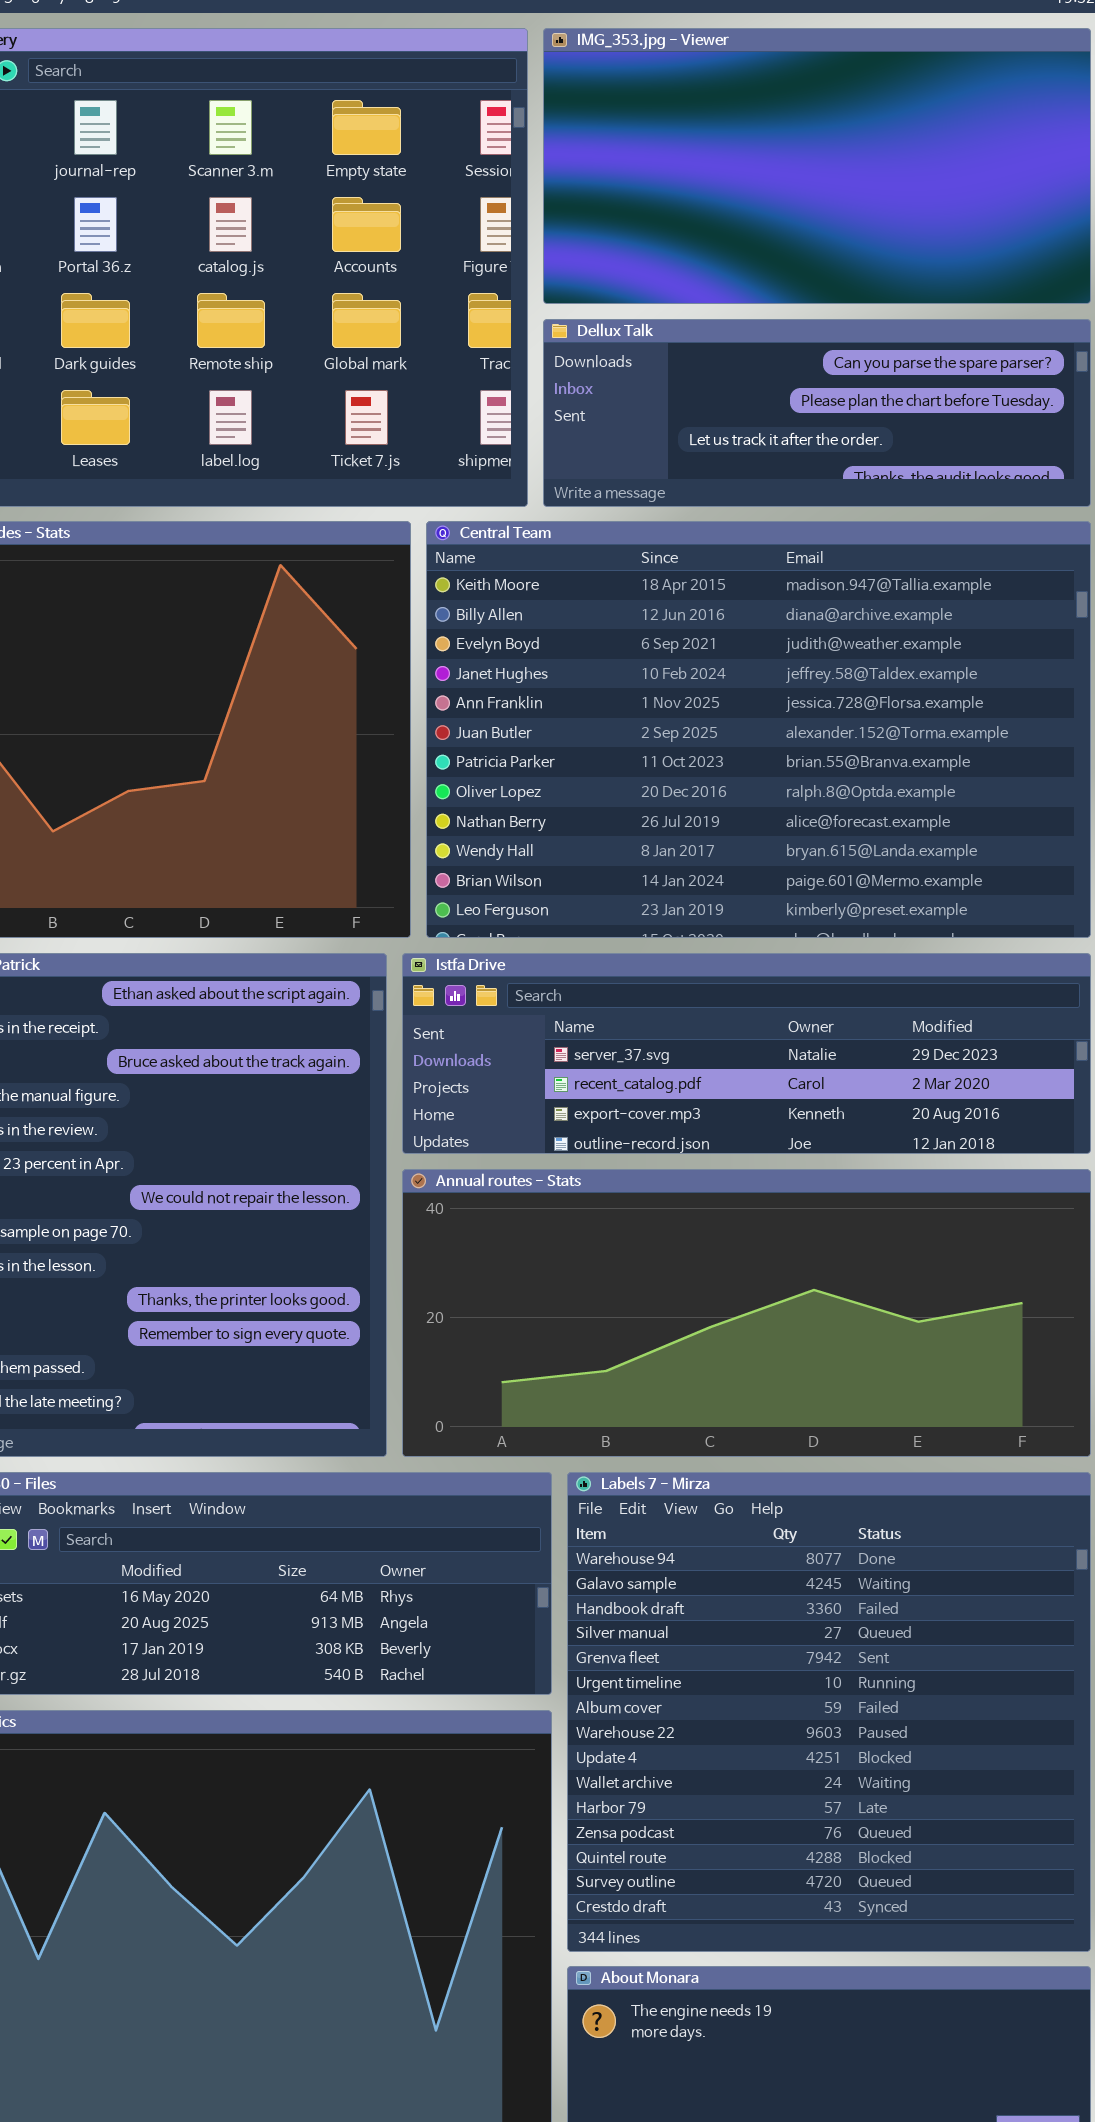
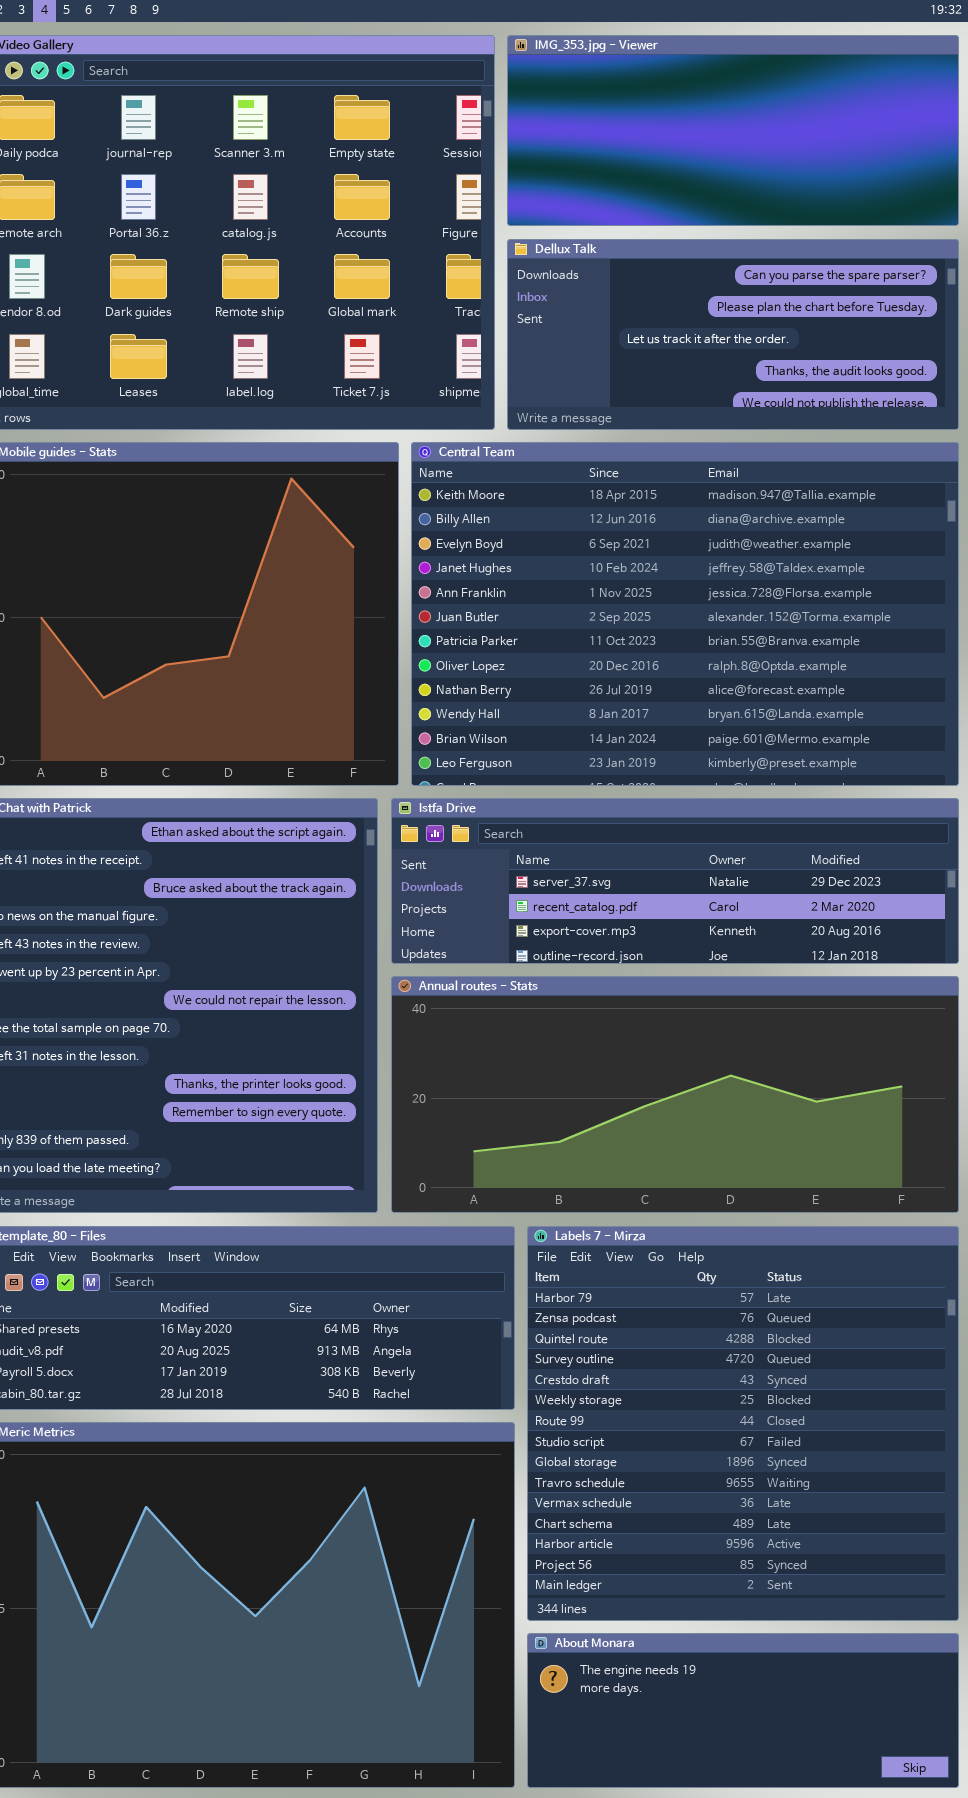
IMG_353.jpg - Viewer: [543,28,1091,304] -> [507,35,959,226], resized
Dellux Talk: [543,319,1091,507] -> [507,239,959,430], resized
Labels 7 - Mirza: [567,1472,1091,1952] -> [527,1226,959,1621], scrolled down 10 rows

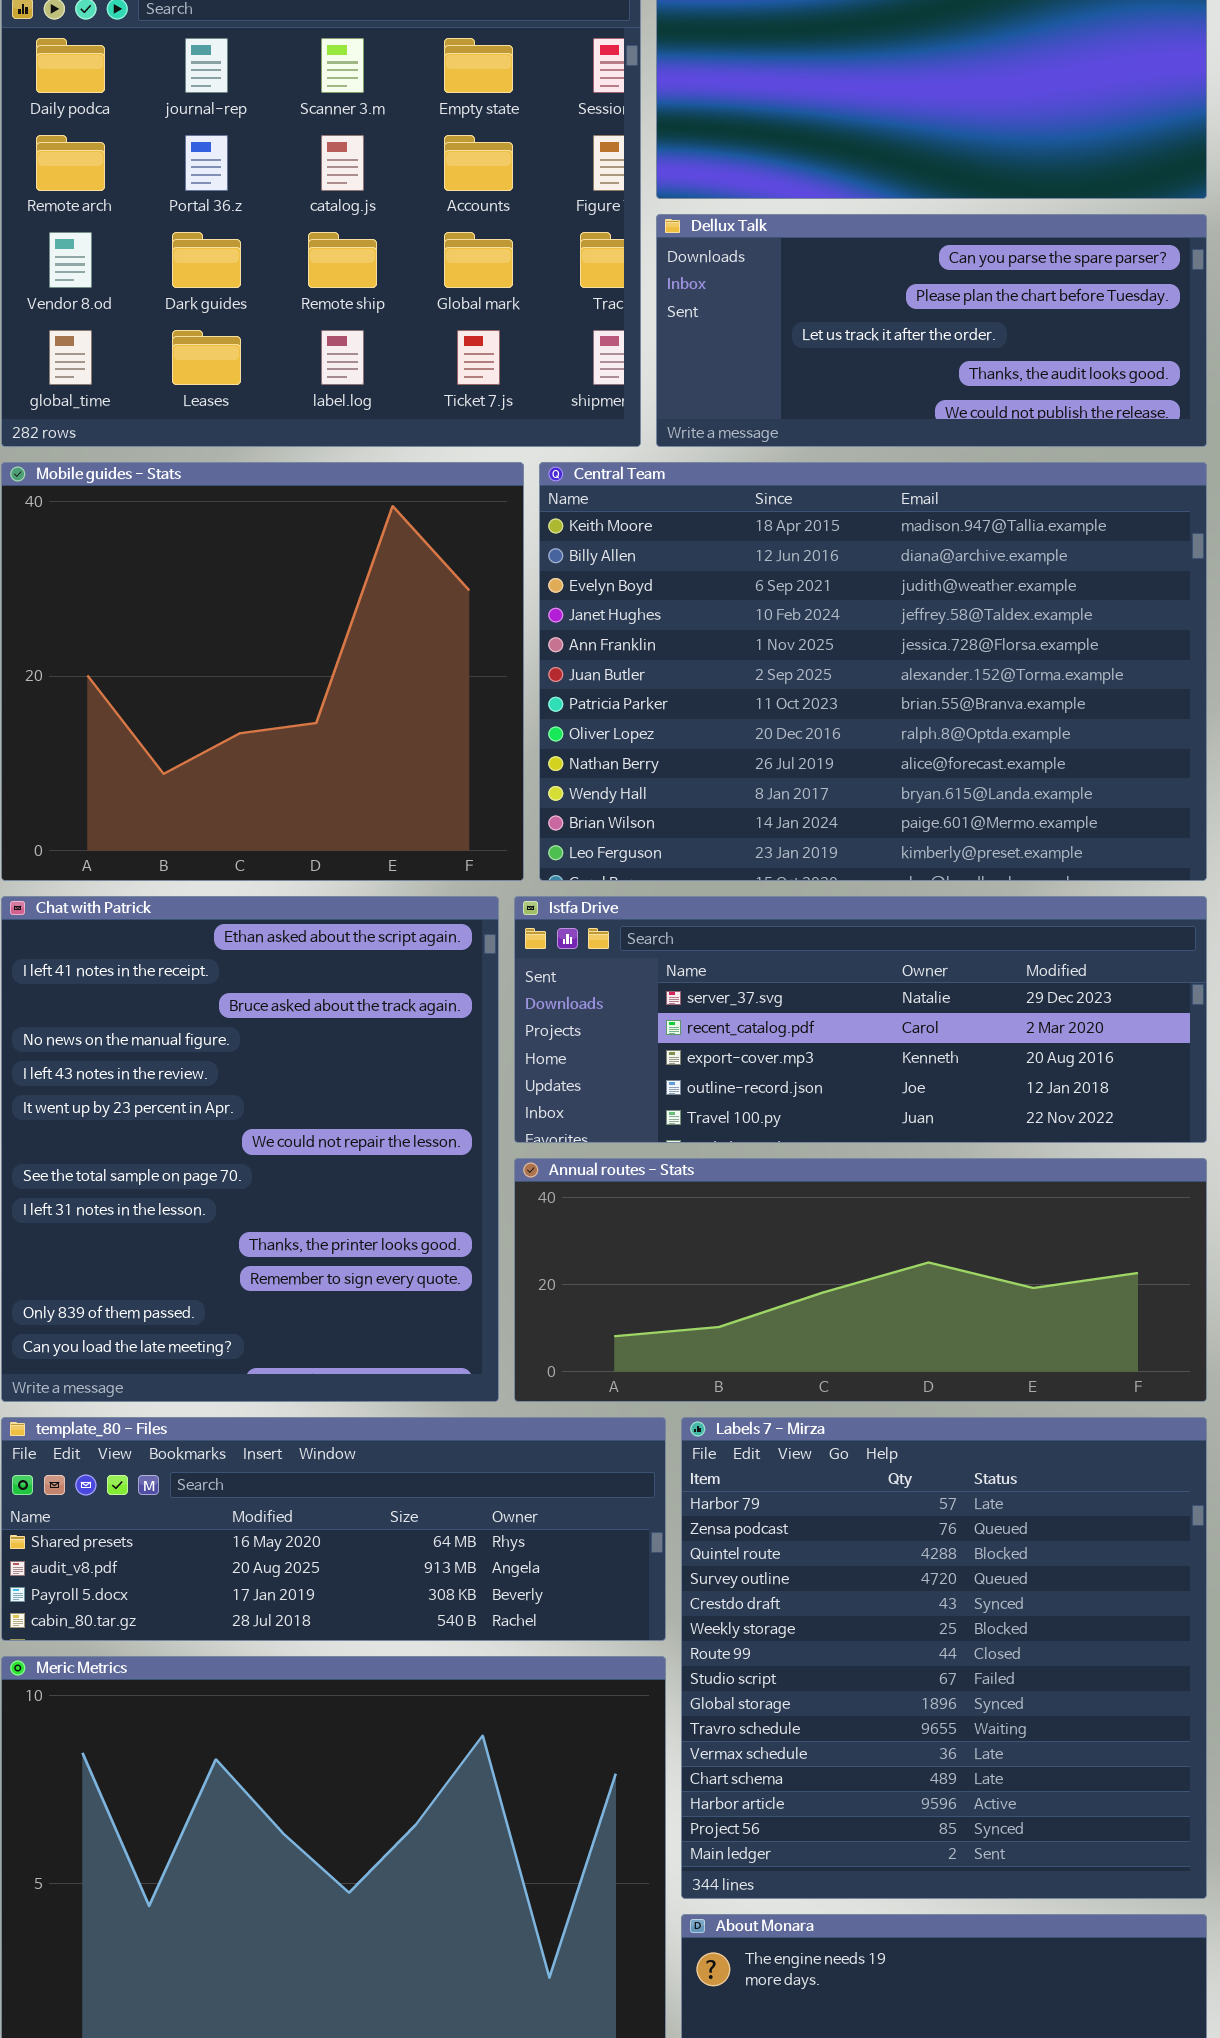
Istfa Drive: [391,798,959,964] -> [514,896,1207,1143], resized
Annual routes - Stats: [391,976,959,1213] -> [514,1158,1207,1402], resized

